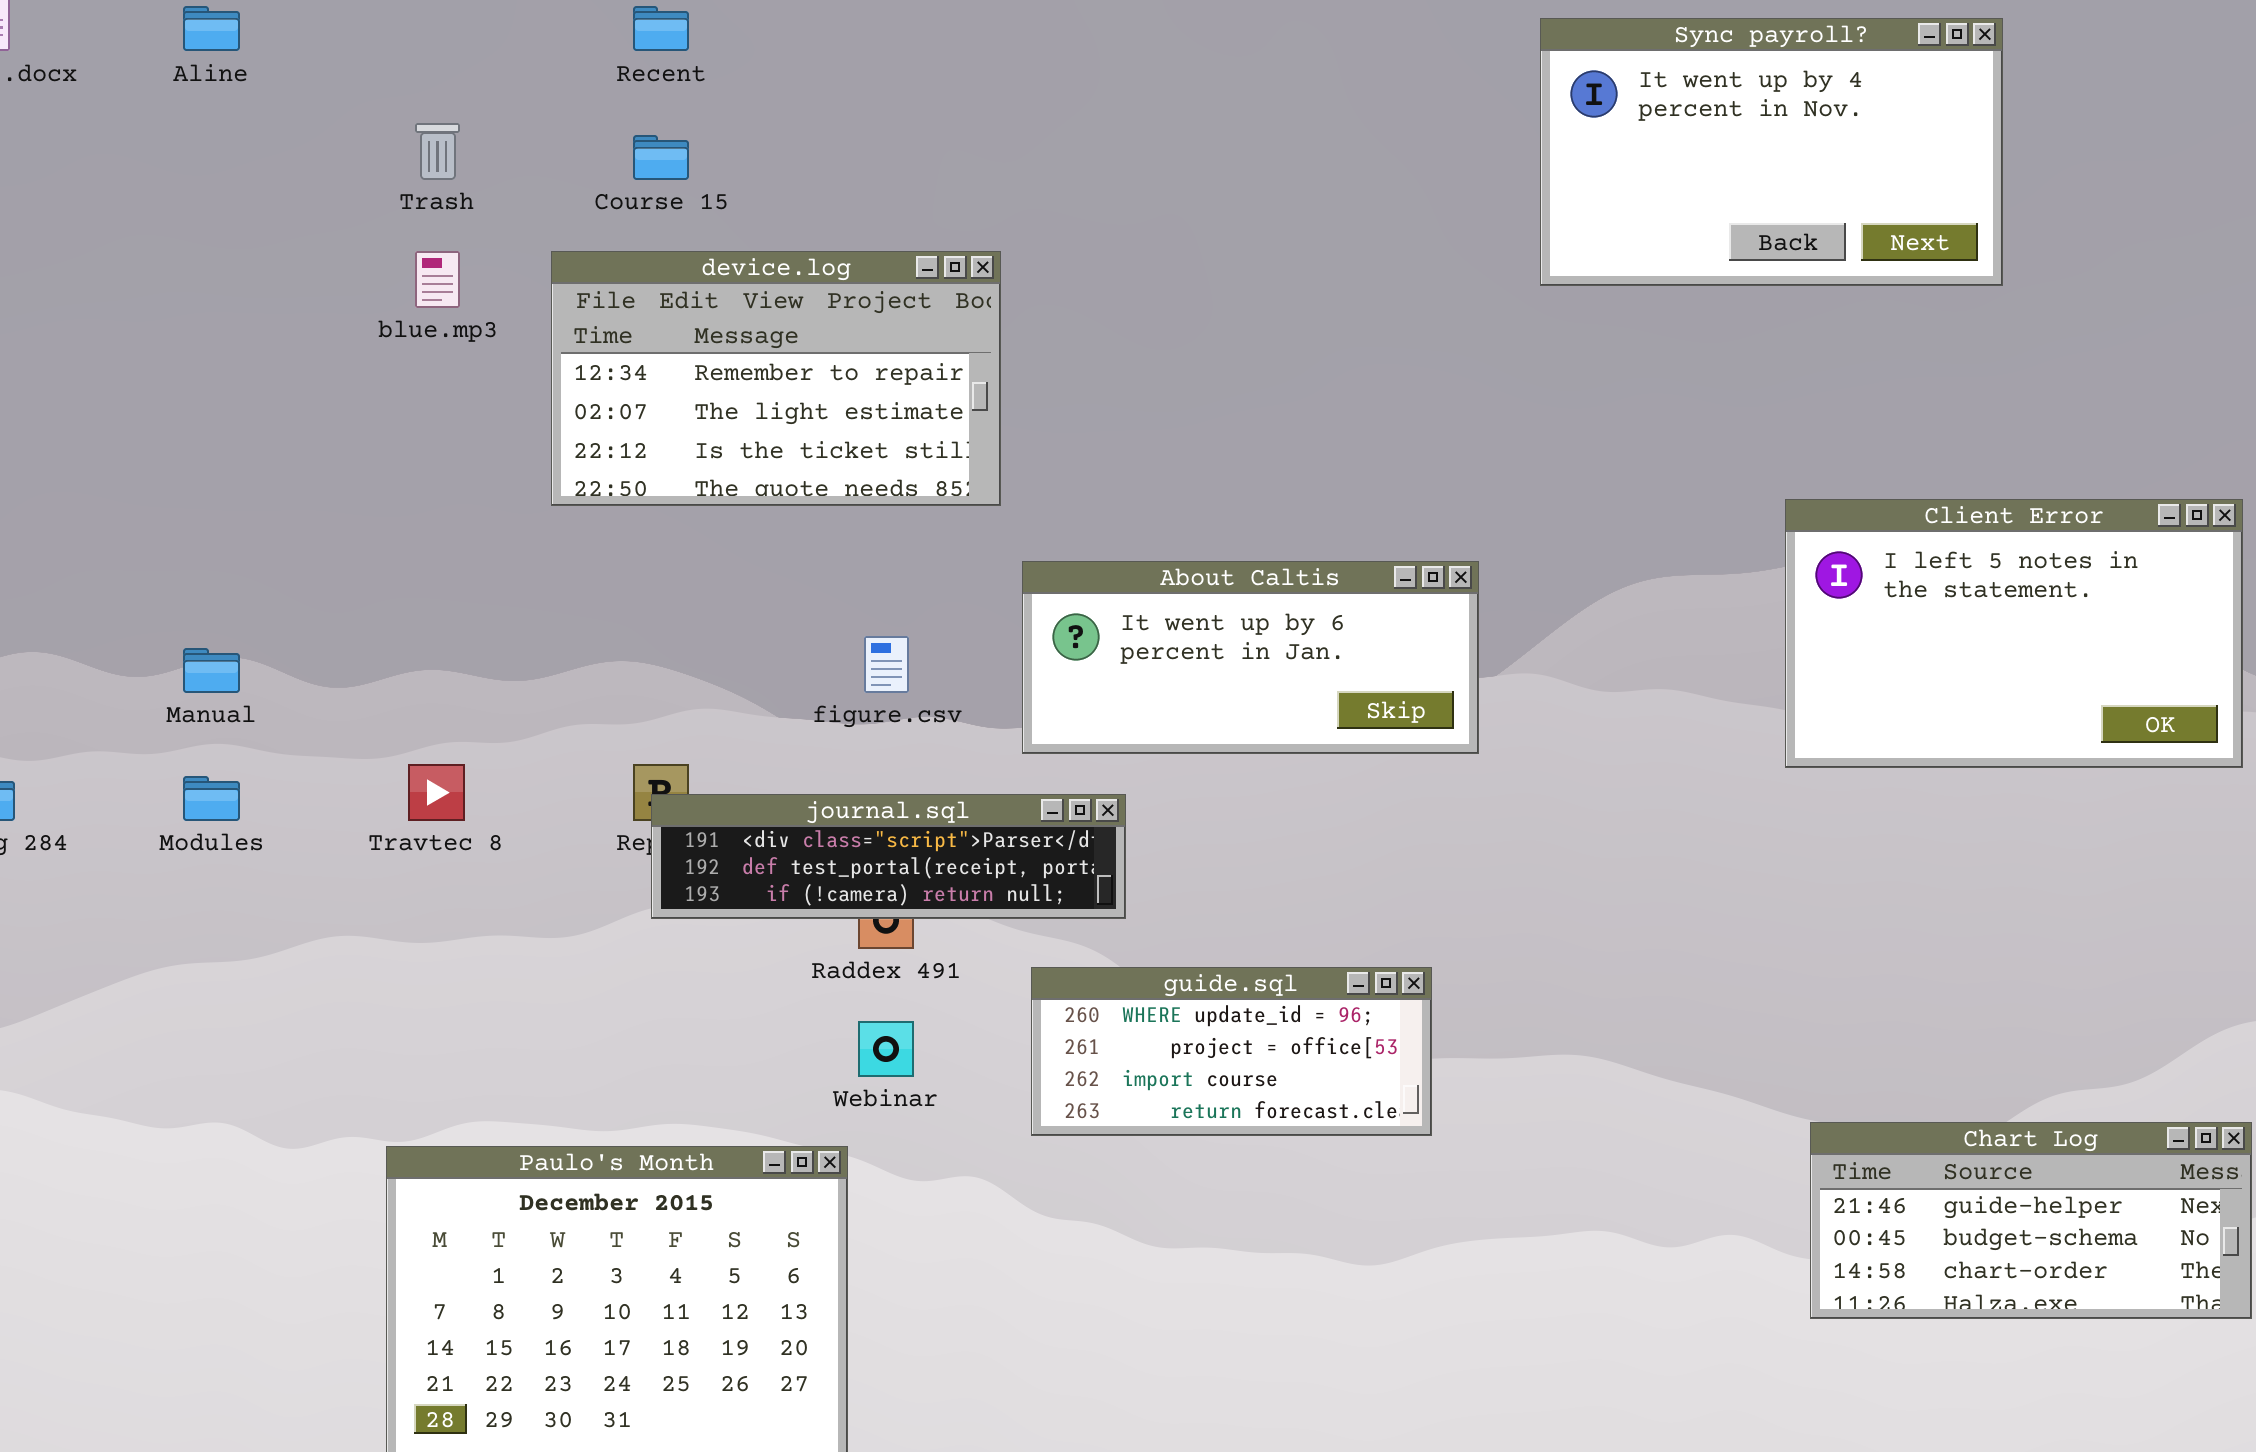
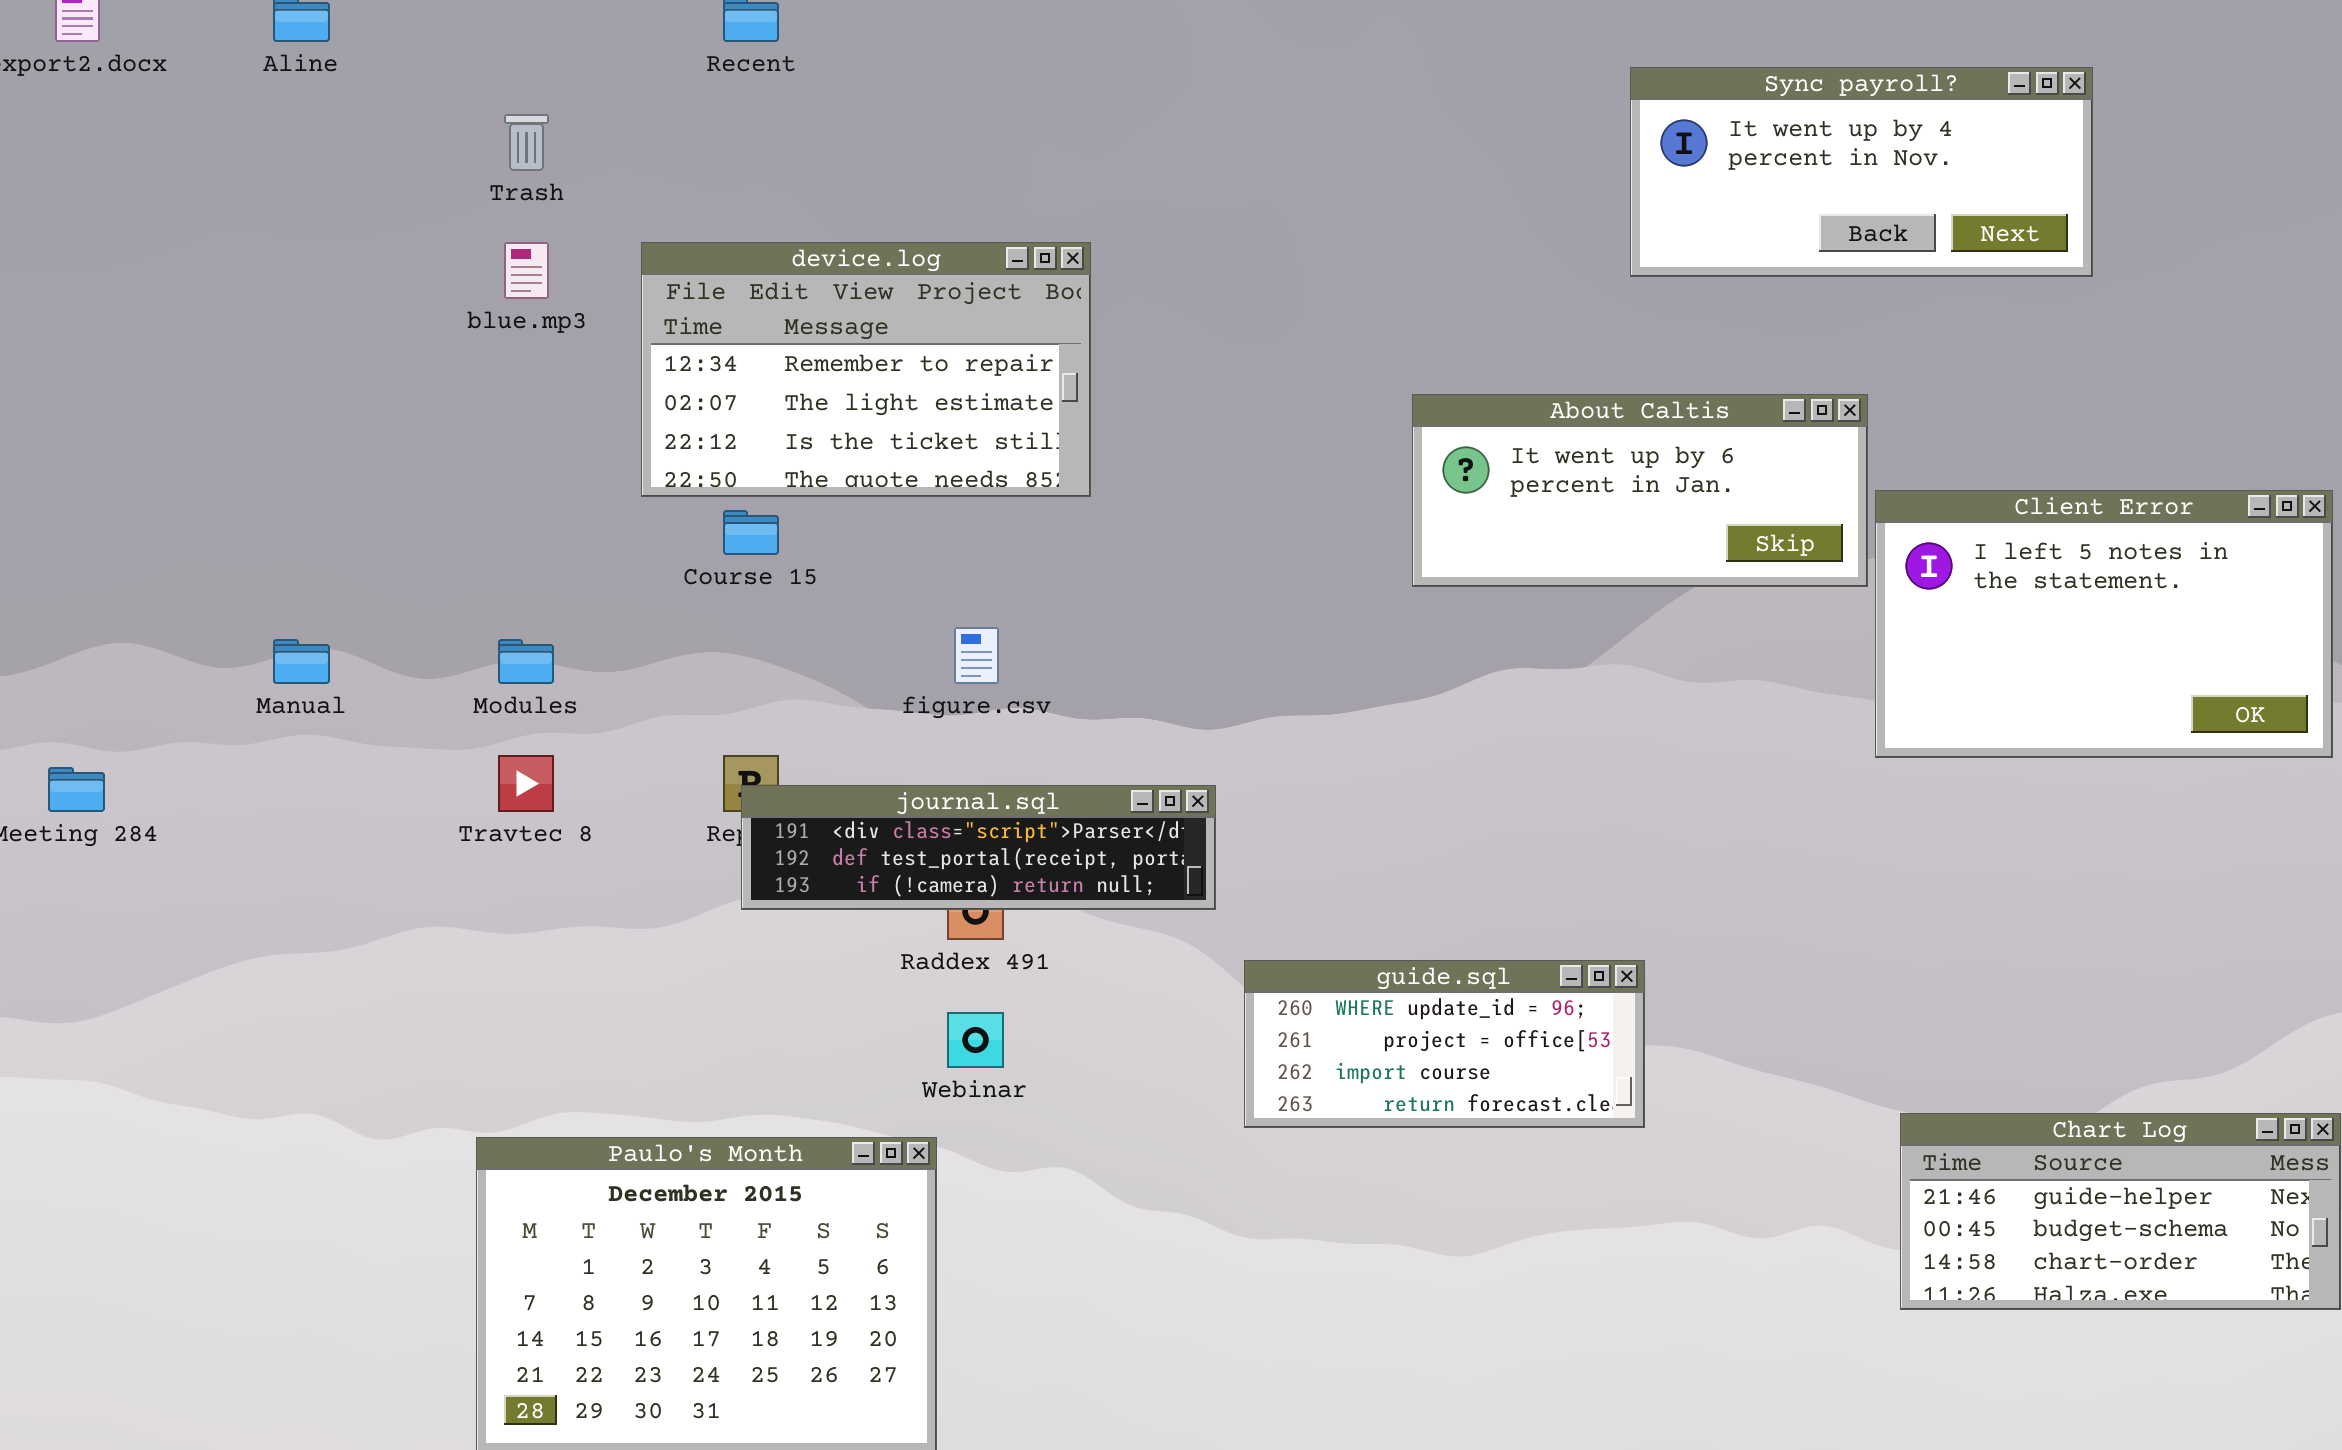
Sync payroll?: [1540,18,2003,286] -> [1630,67,2093,277], resized
Course 15: [633,135,689,180] -> [723,510,779,555], moved
About Caltis: [1022,561,1479,754] -> [1412,394,1868,587], moved
Modules: [183,776,240,821] -> [498,639,554,684], moved
guide.sql: [1031,967,1432,1136] -> [1244,960,1645,1128], moved

